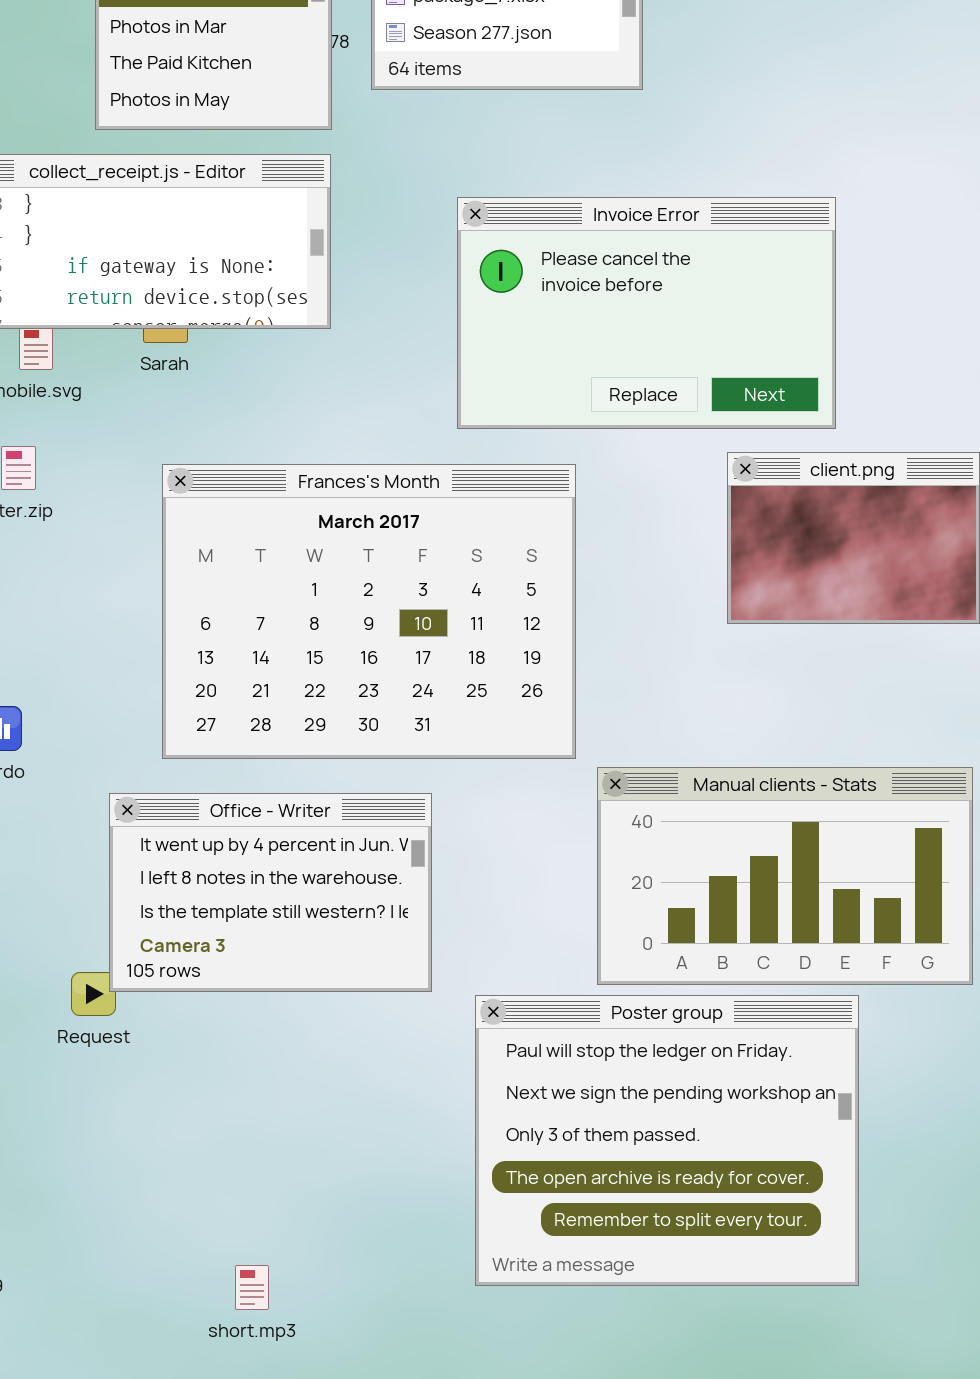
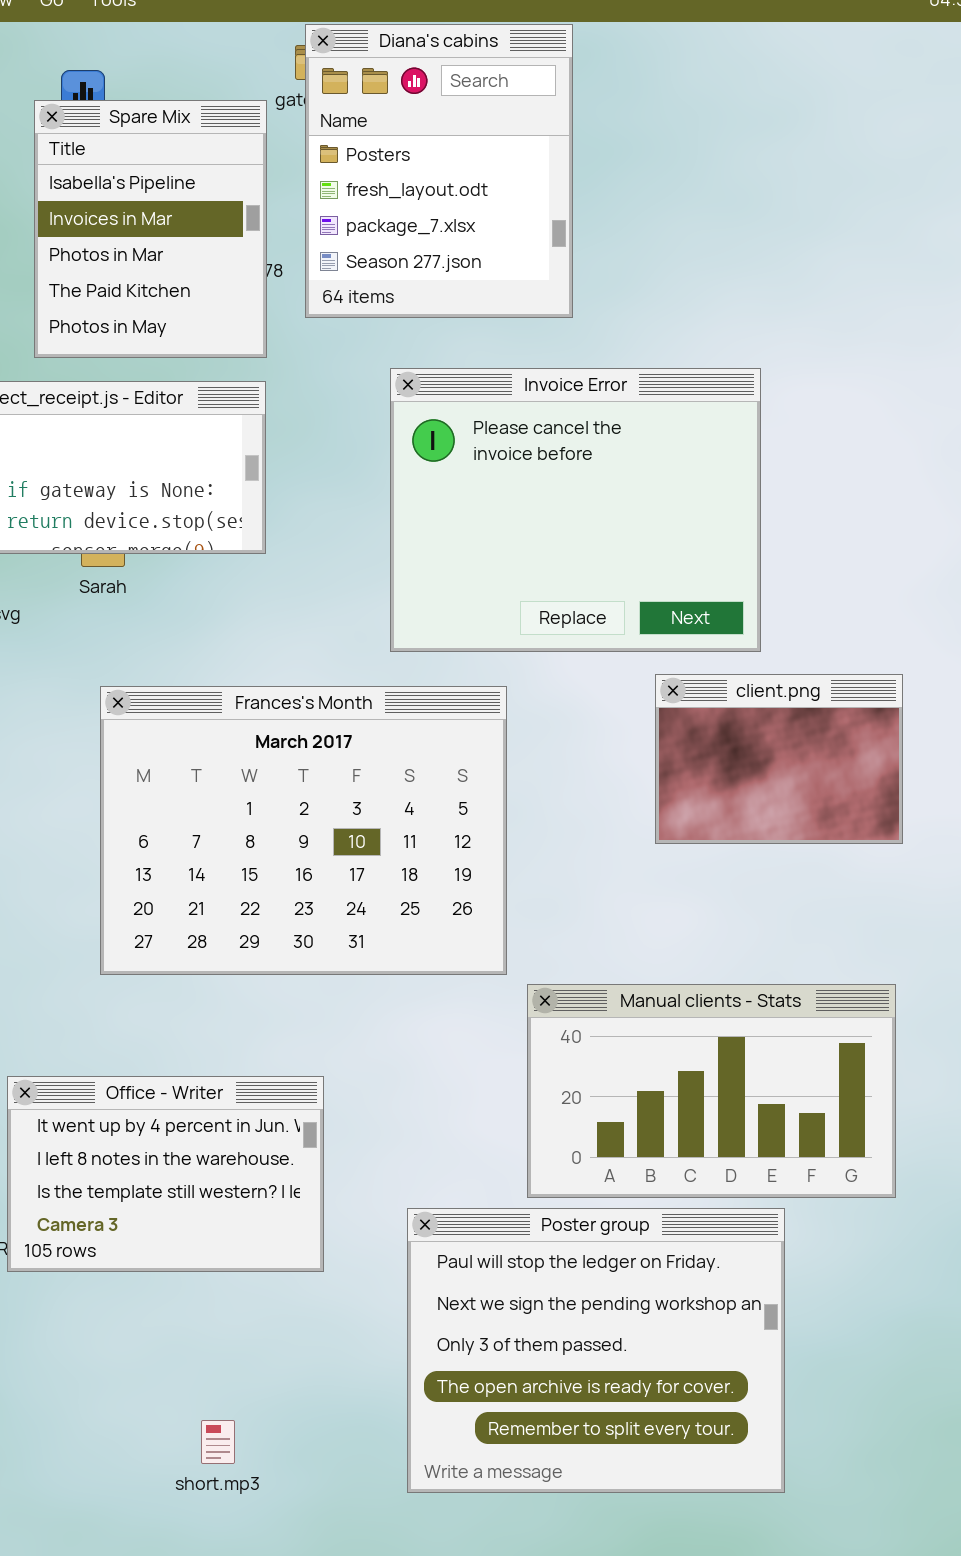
Invoice Error: [457,197,836,429] -> [390,368,761,652], resized
Office - Writer: [109,793,432,992] -> [7,1076,324,1272], moved
short.mp3: [235,1265,269,1310] -> [201,1420,235,1464], moved

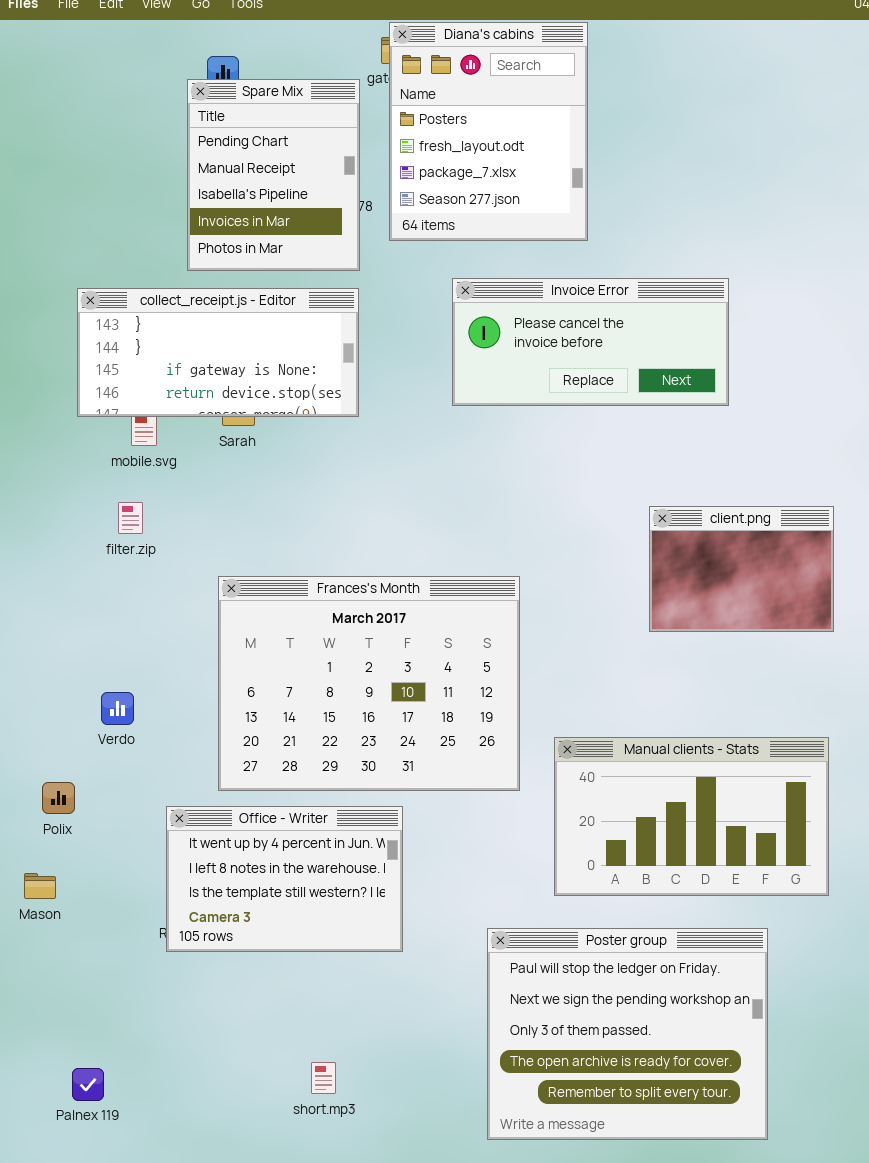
Spare Mix: [34,100,267,358] -> [187,79,360,271], scrolled up 2 rows
Invoice Error: [390,368,761,652] -> [452,278,729,406], resized
Frances's Month: [100,686,507,975] -> [218,576,520,791], moved
Poster group: [407,1208,785,1493] -> [487,928,768,1140], moved

